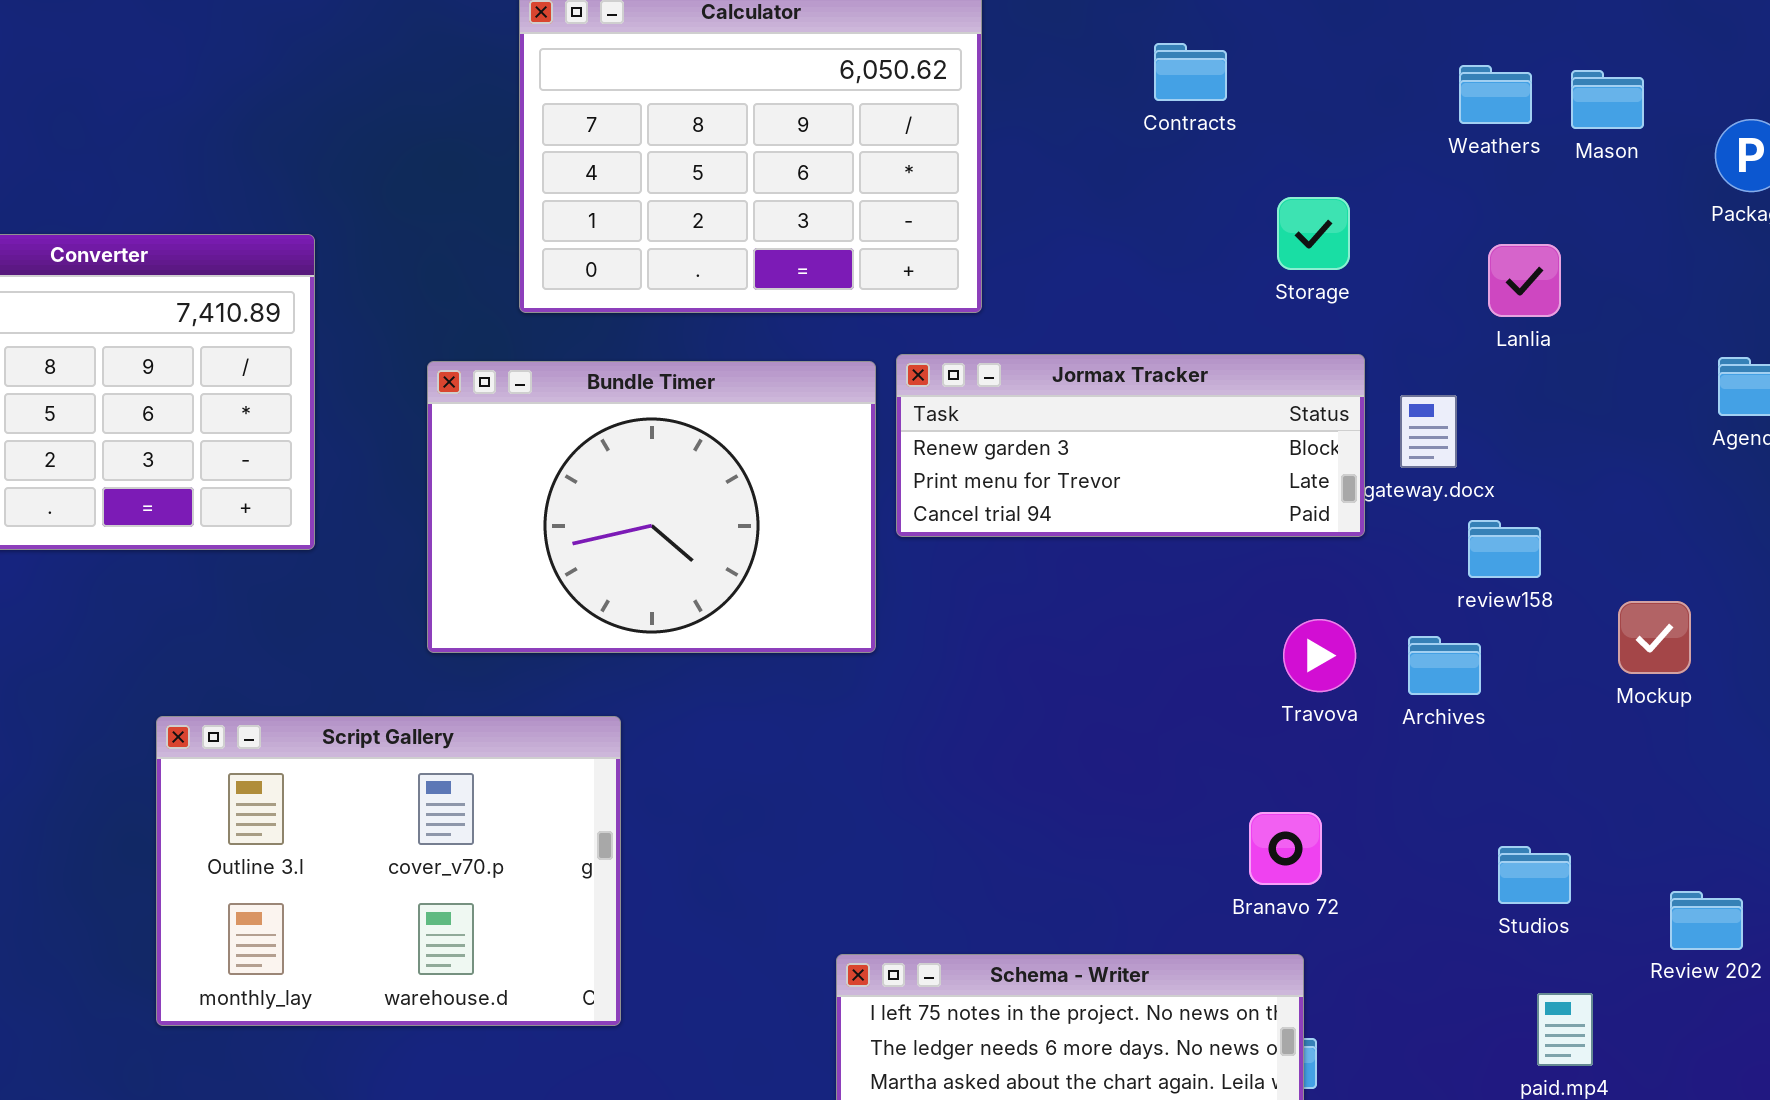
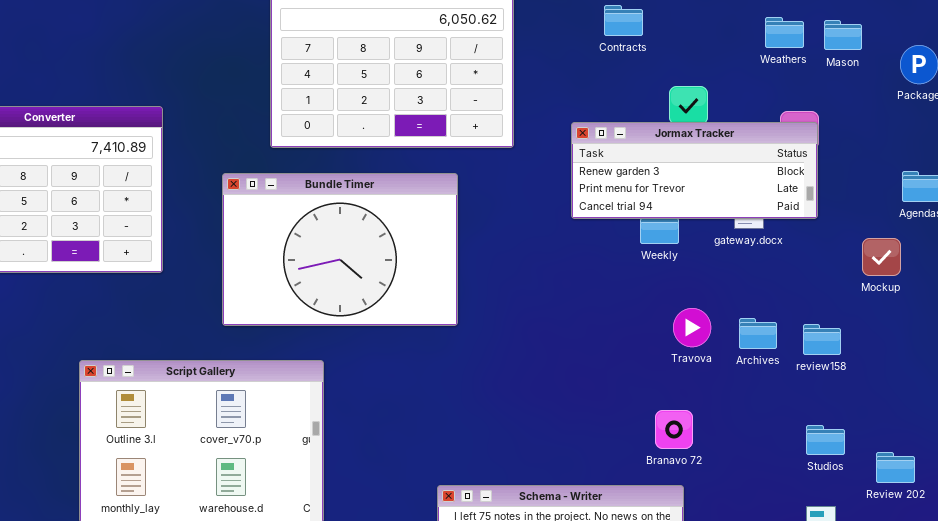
Jormax Tracker: [896,354,1365,537] -> [571,122,818,219], moved
review158: [1468,520,1541,578] -> [803,324,841,355], moved
Mockup: [1618,601,1691,674] -> [862,238,901,276], moved
Studios: [1498,846,1571,904] -> [806,425,845,455], moved

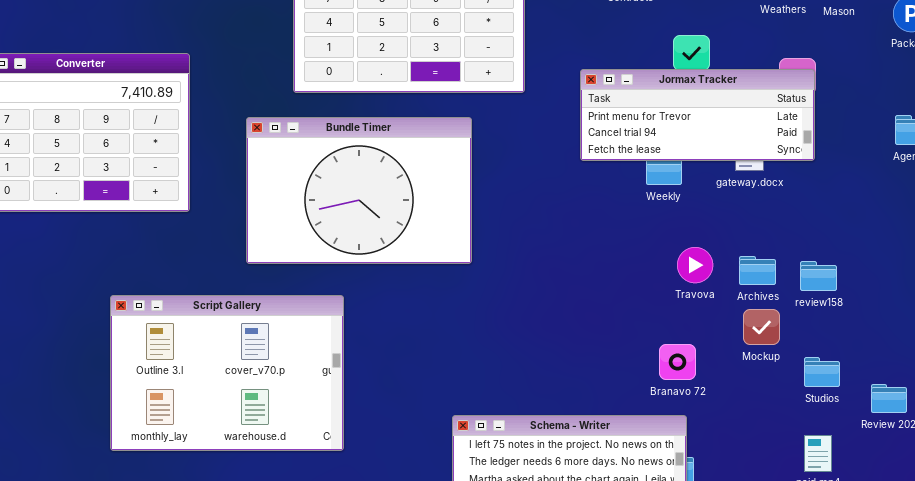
Jormax Tracker: [571,122,818,219] -> [580,69,815,161], scrolled down 1 row
Mockup: [862,238,901,276] -> [743,309,780,345], moved

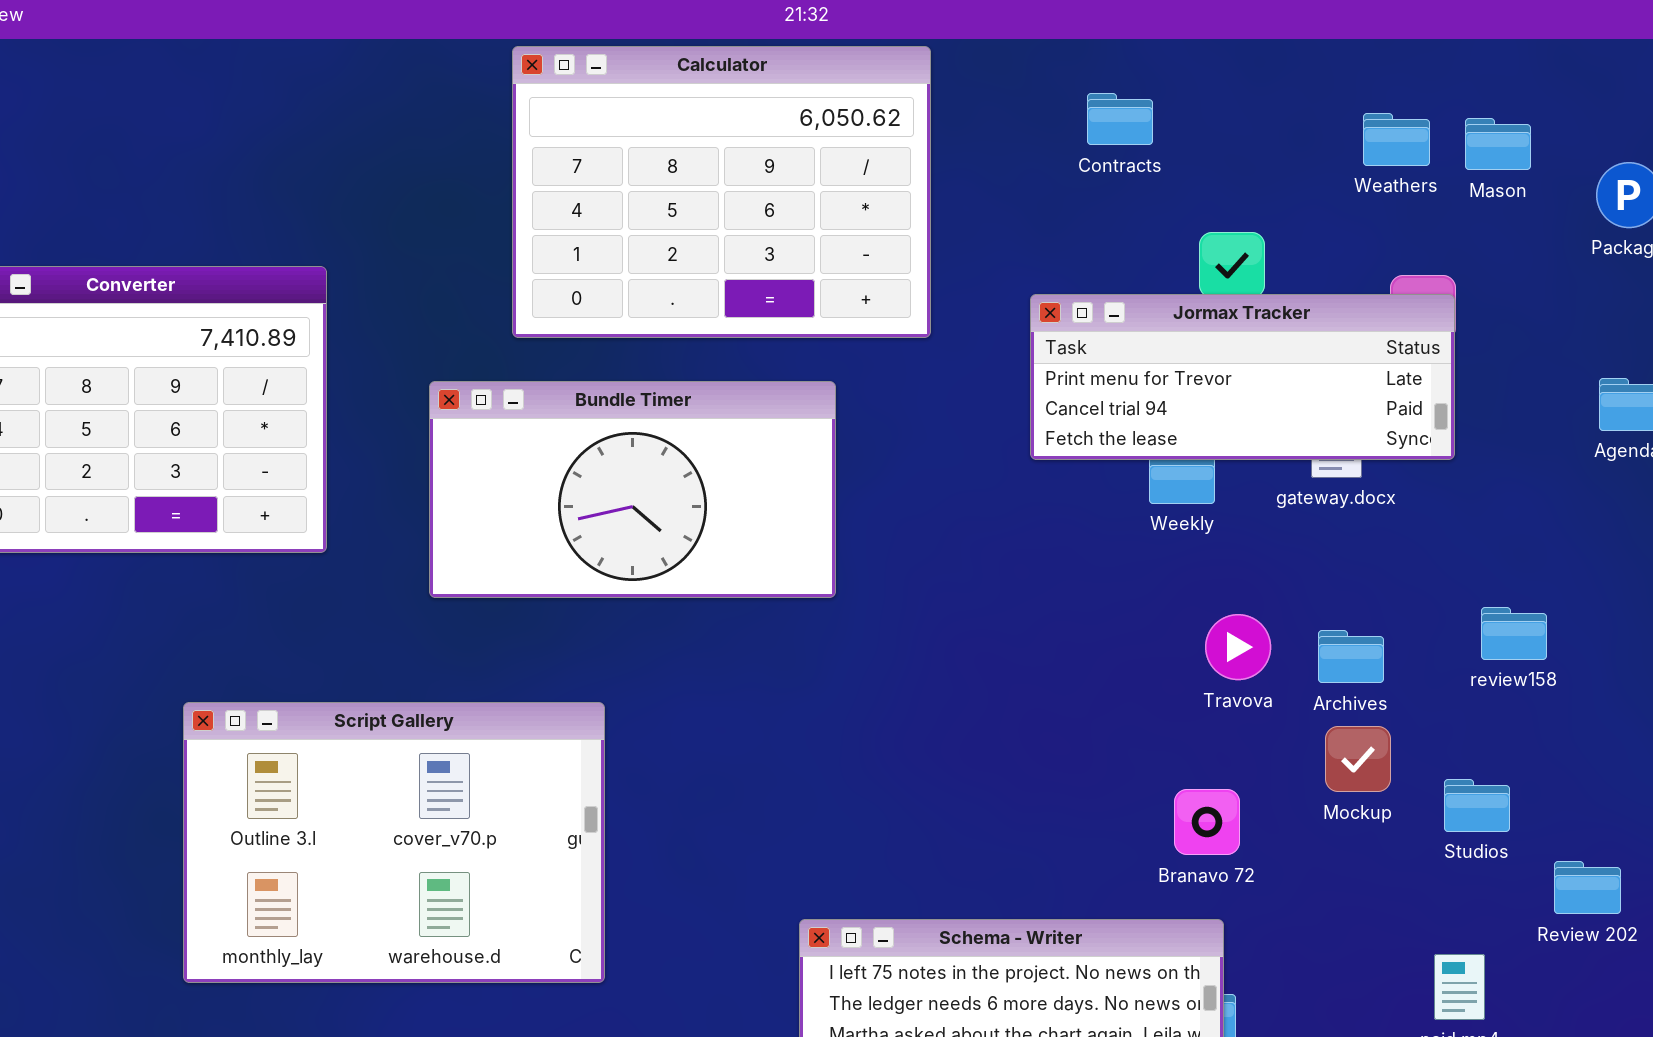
Bundle Timer: [246,117,472,264] -> [429,381,836,598], resized
review158: [800,261,837,291] -> [1481,607,1547,660], moved
Studios: [804,357,840,387] -> [1444,779,1510,832], moved

